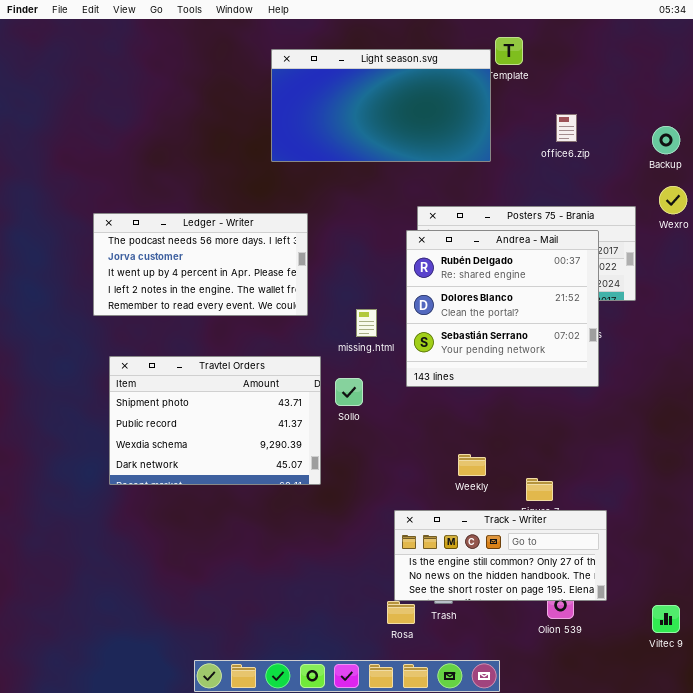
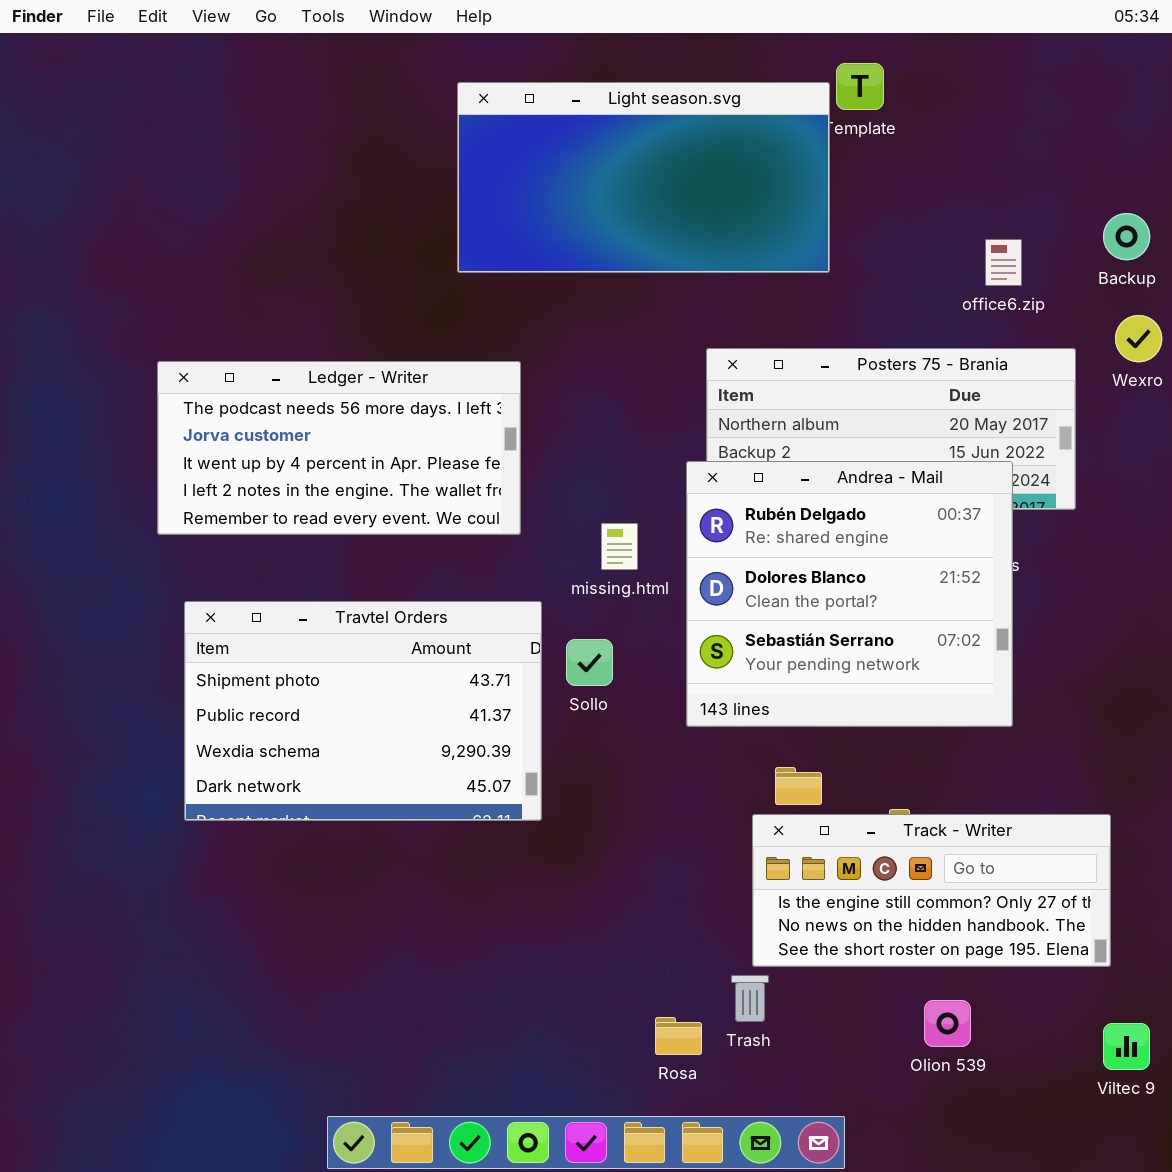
office6.zip: [556,114,577,142] -> [985,239,1022,286], moved
Andrea - Mail: [406,230,599,387] -> [686,461,1013,727], moved
Track - Writer: [394,510,607,601] -> [752,814,1111,967], moved

